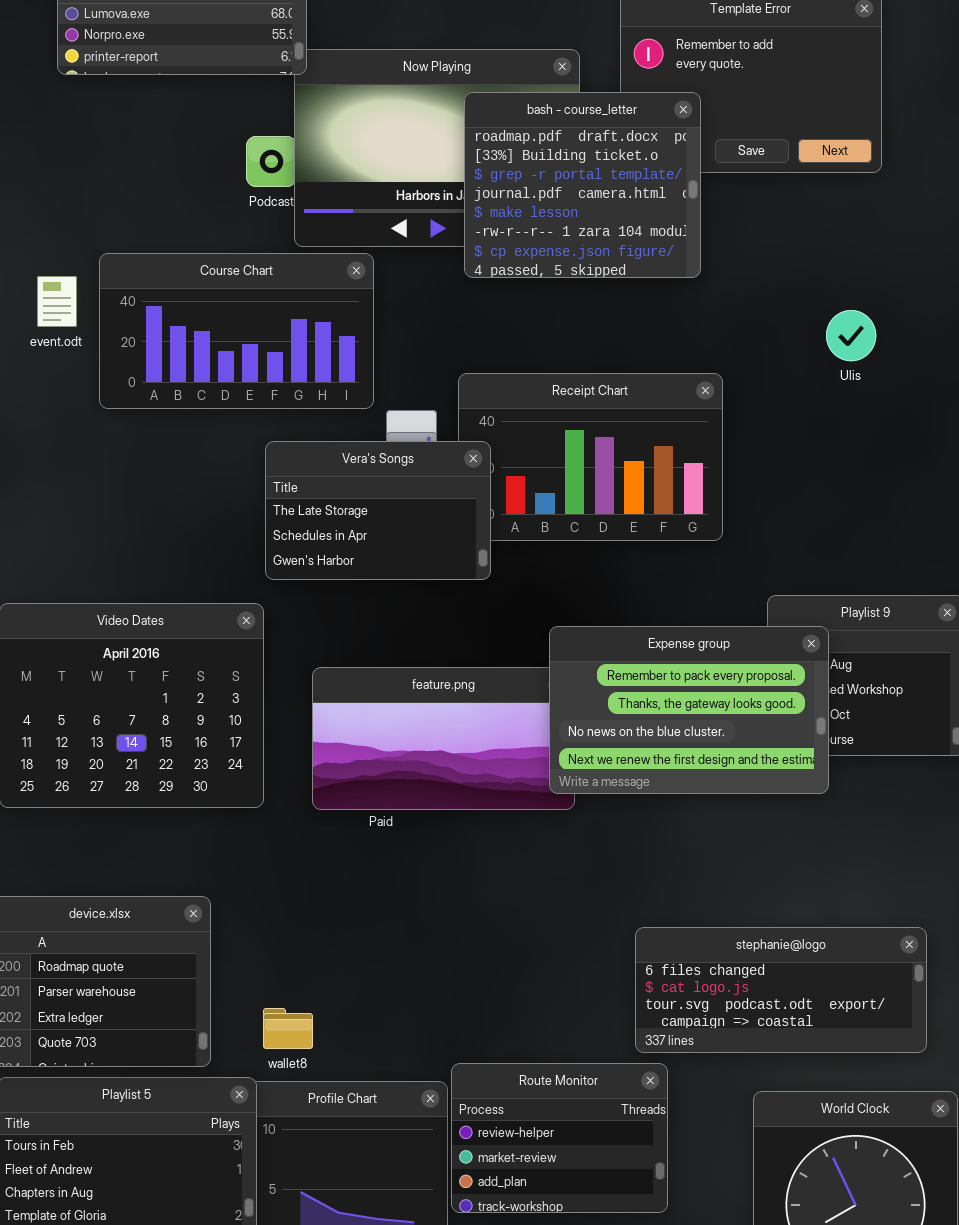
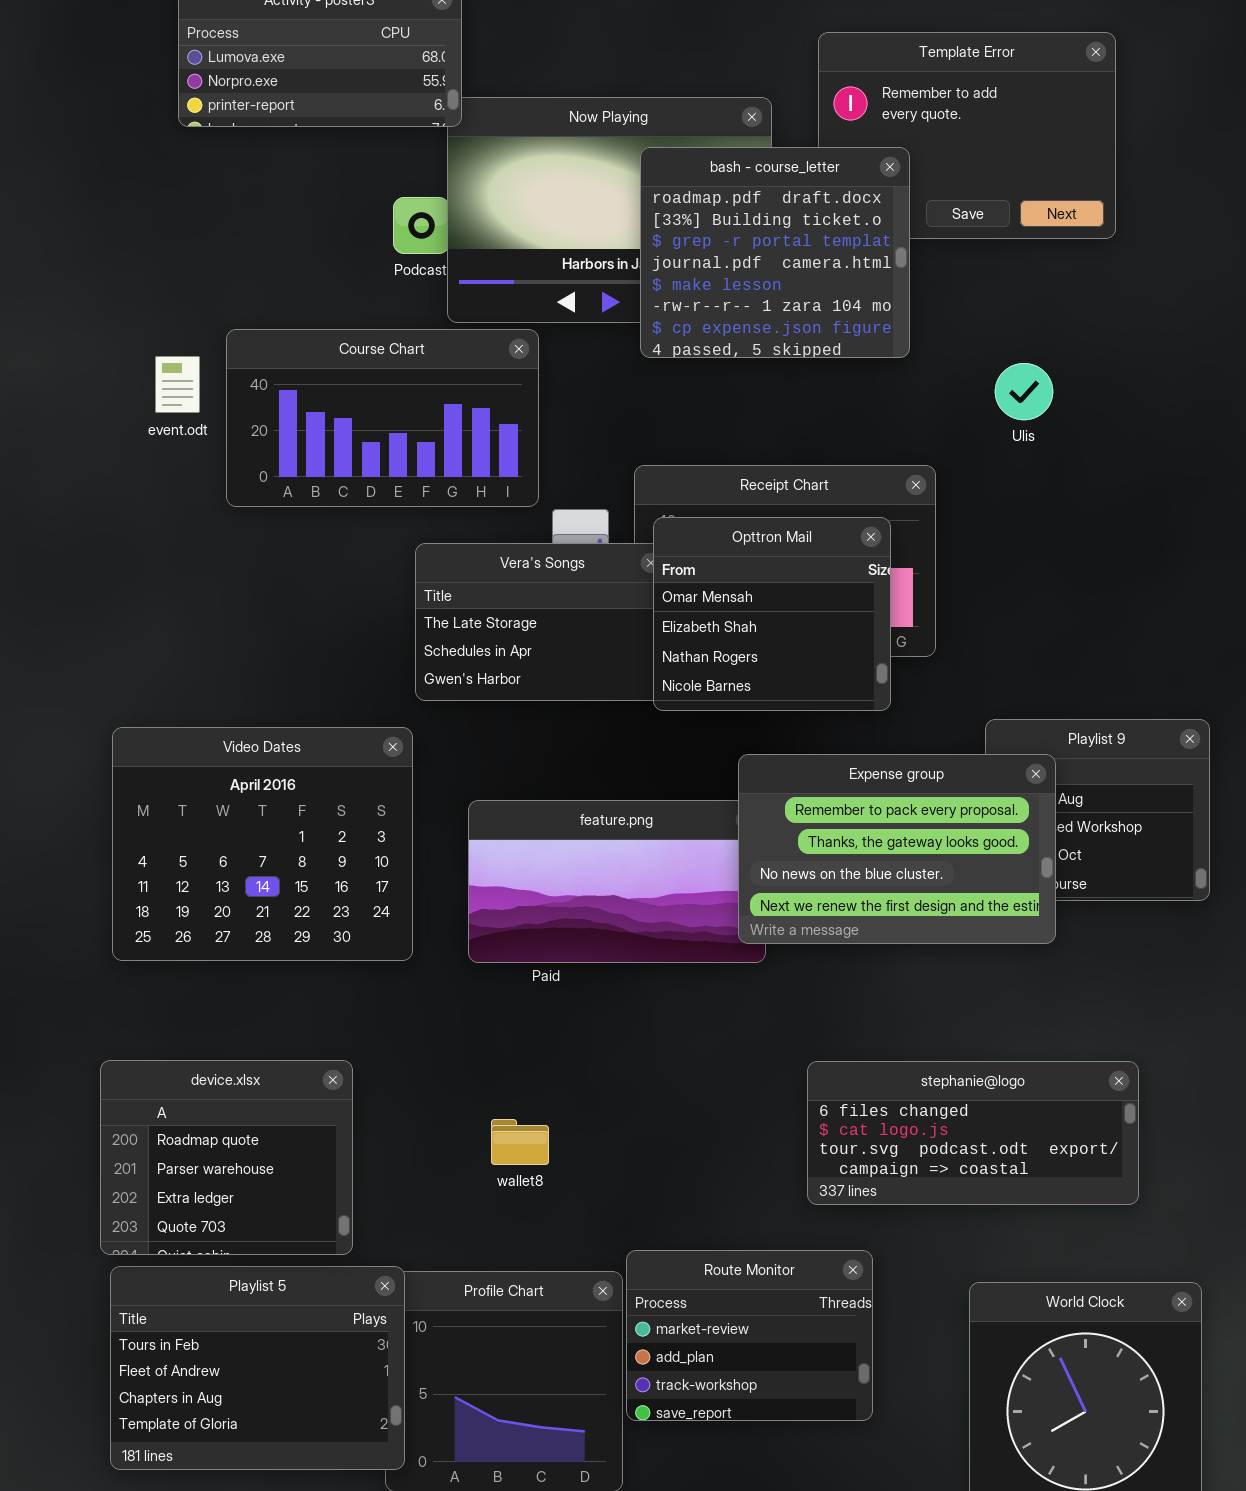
Ulis: [826,310,876,361] -> [995,363,1053,420], moved
Opttron Mail: none -> [653,517,891,711], opened
stephanie@logo: [635,927,927,1053] -> [807,1061,1139,1205], moved
wallet8: [263,1008,313,1049] -> [491,1119,549,1165], moved
Route Monitor: [451,1063,668,1213] -> [626,1250,873,1421], scrolled down 1 row

